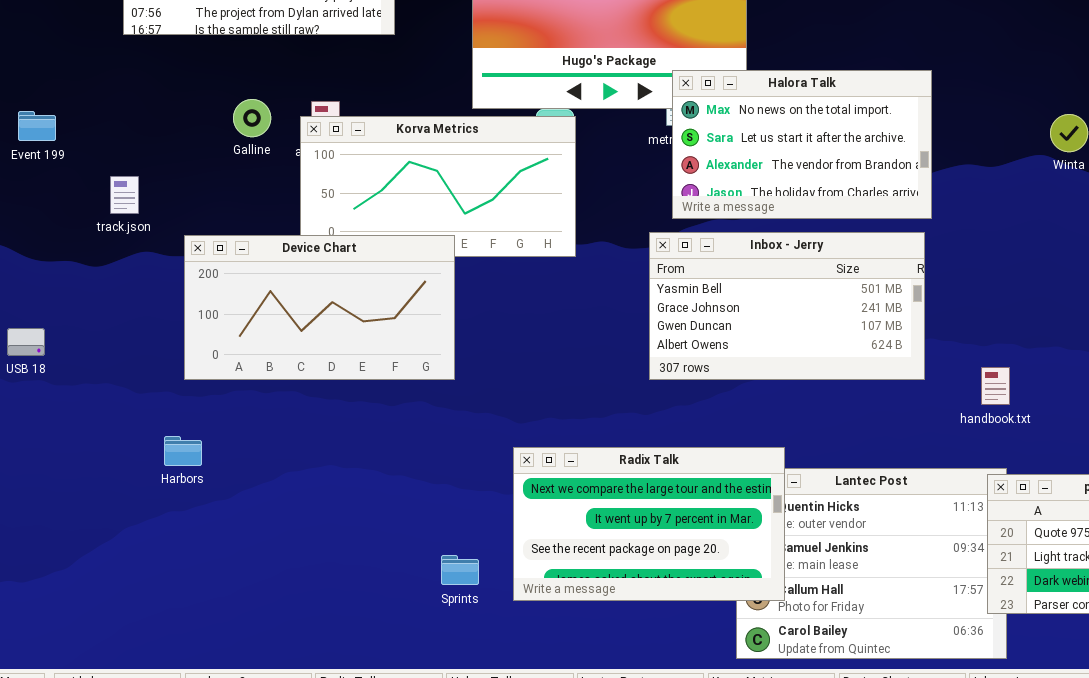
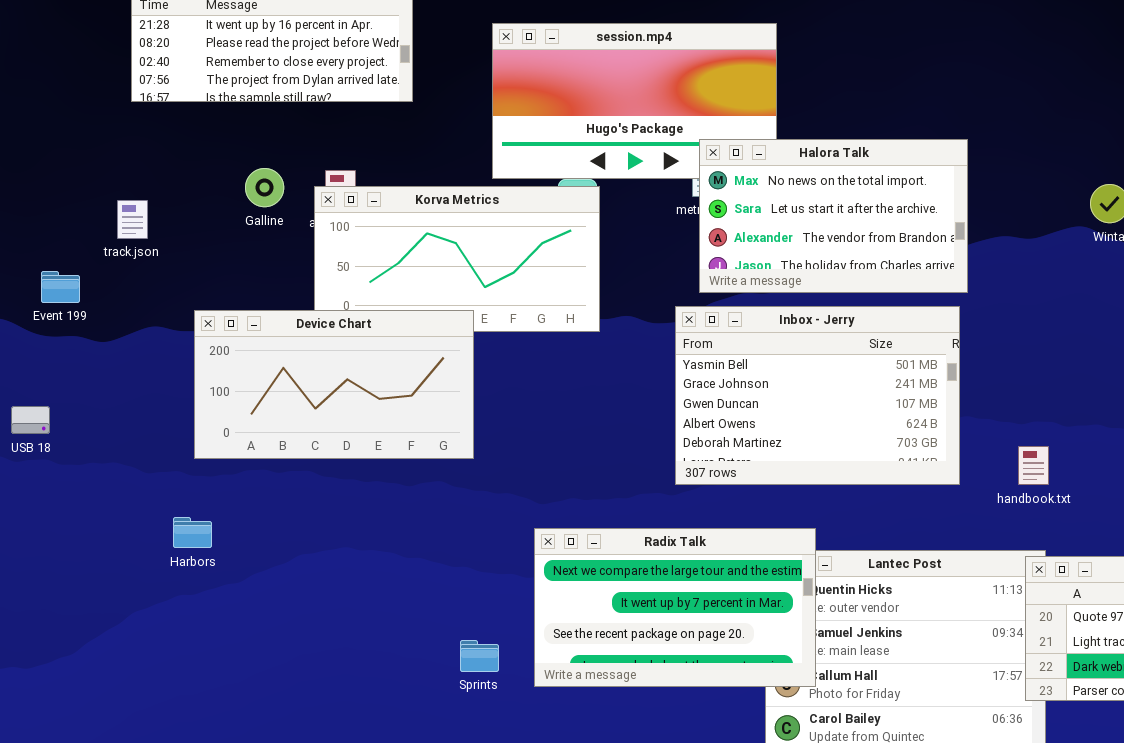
Event 199: [18,111,56,141] -> [41,271,80,303], moved
track.json: [110,176,139,214] -> [117,200,148,239], moved
Inbox - Jerry: [649,232,925,380] -> [675,306,960,485], resized

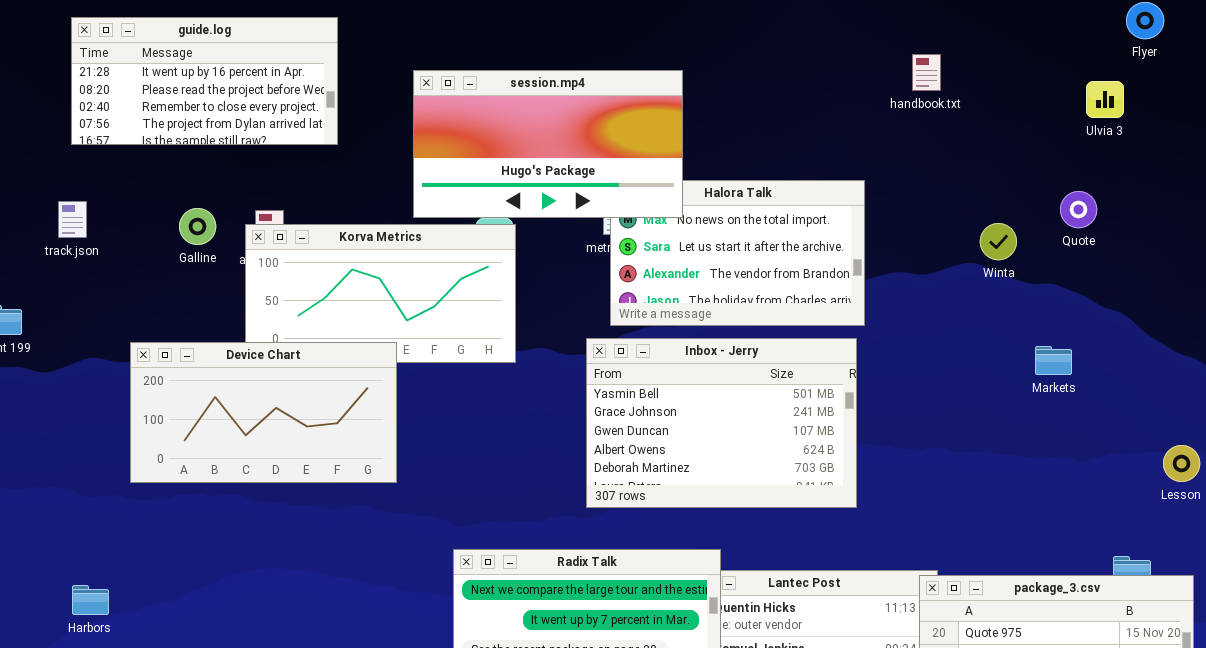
session.mp4: [492,23,777,179] -> [413,70,683,218], raised
track.json: [117,200,148,239] -> [58,201,87,238], moved
handbook.txt: [1018,446,1049,485] -> [912,54,941,91], moved
Harbors: [173,517,212,548] -> [72,585,109,615], moved

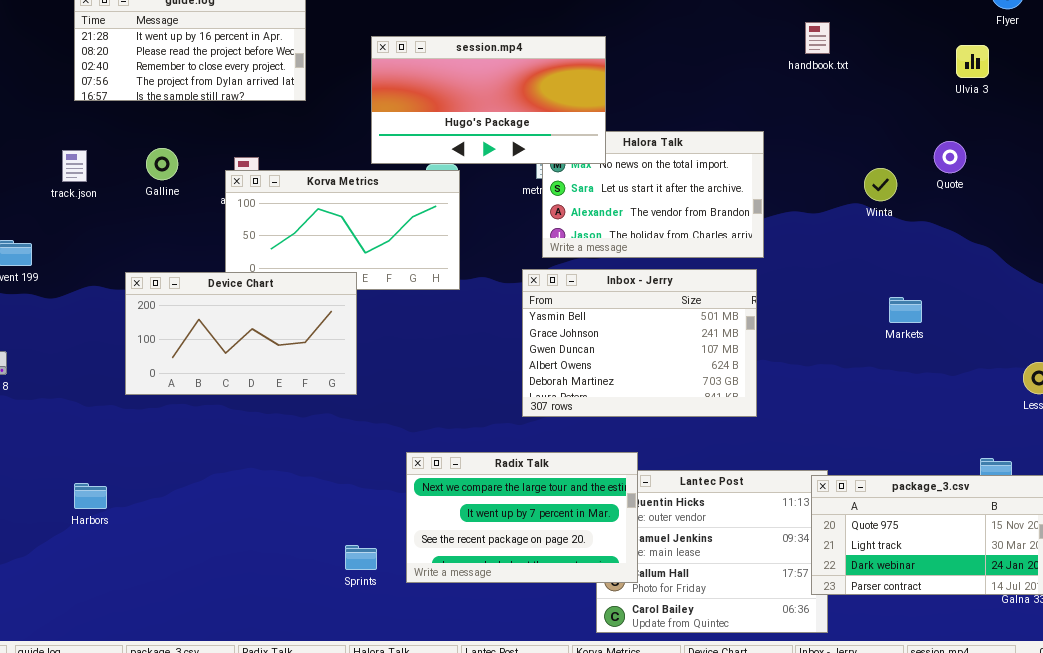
Galline: [179,208,216,245] -> [146,148,178,180], moved
Markets: [1035,346,1072,375] -> [889,297,922,323], moved

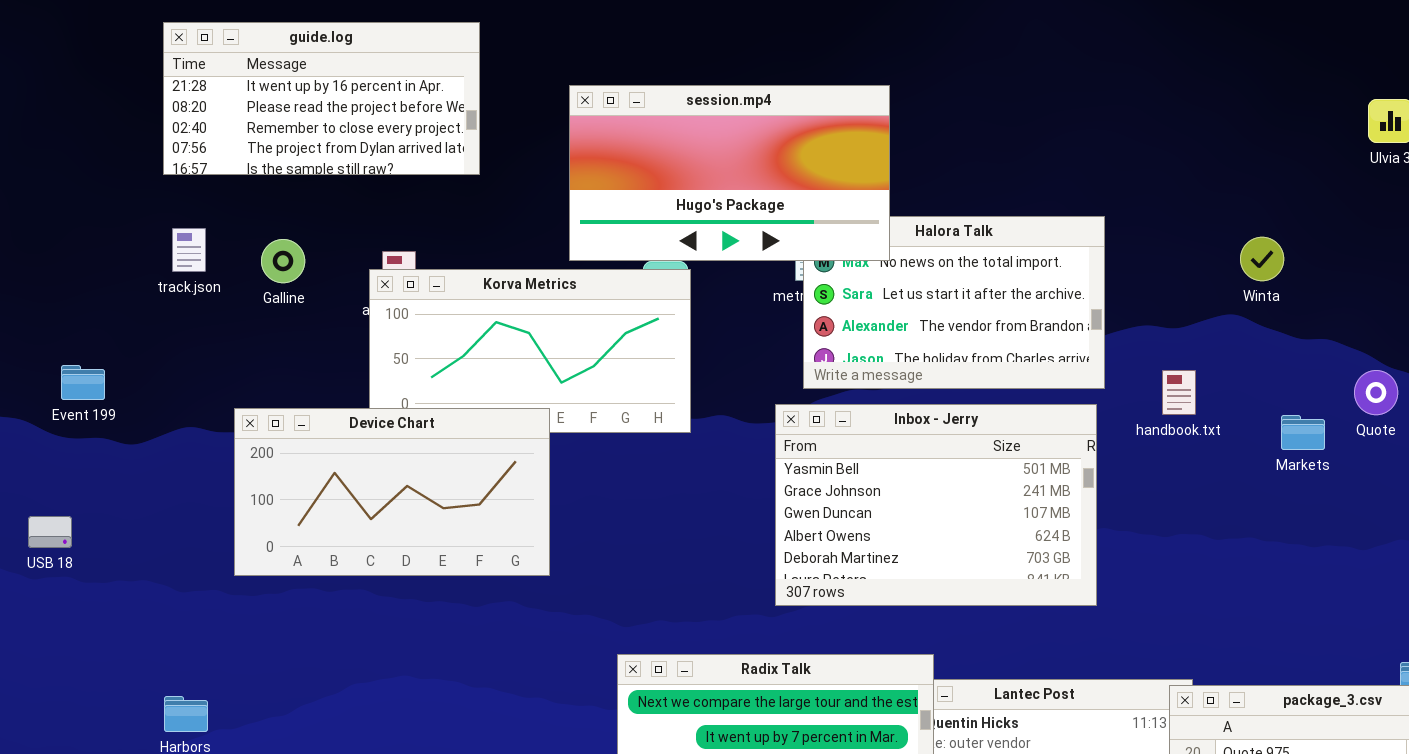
handbook.txt: [805,22,830,54] -> [1162,370,1196,415], moved
Quote: [934,141,966,173] -> [1354,370,1398,415], moved
track.json: [62,150,87,182] -> [172,228,206,272], moved
Winta: [864,168,897,201] -> [1240,237,1284,281], moved
Markets: [889,297,922,323] -> [1281,415,1325,450], moved

